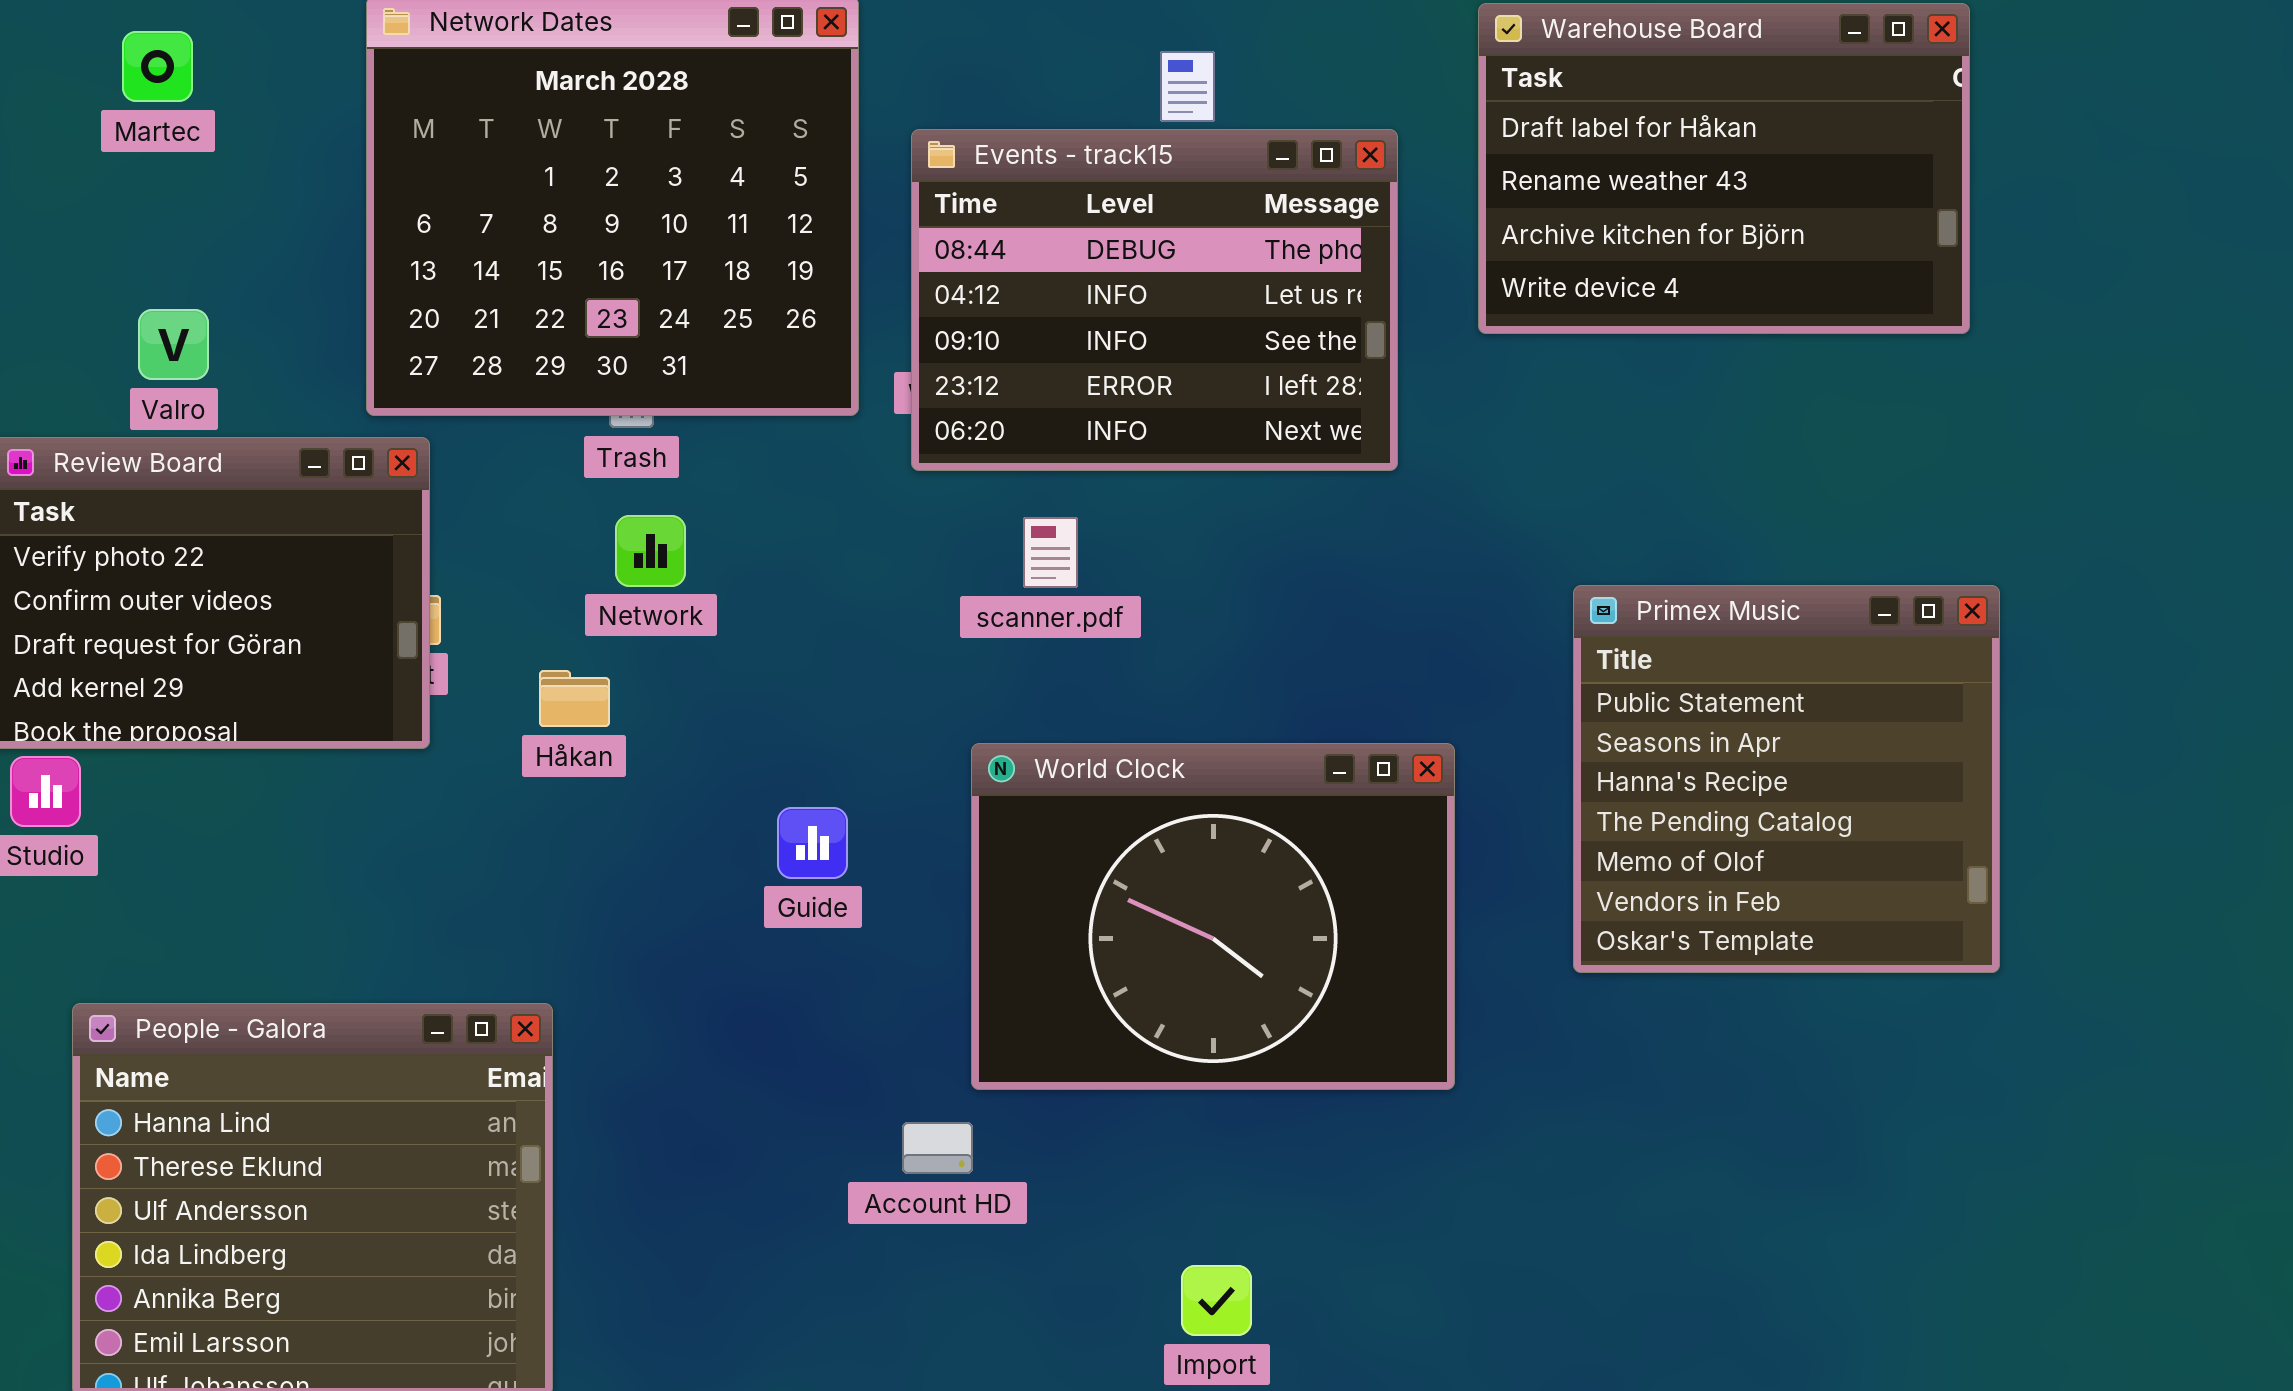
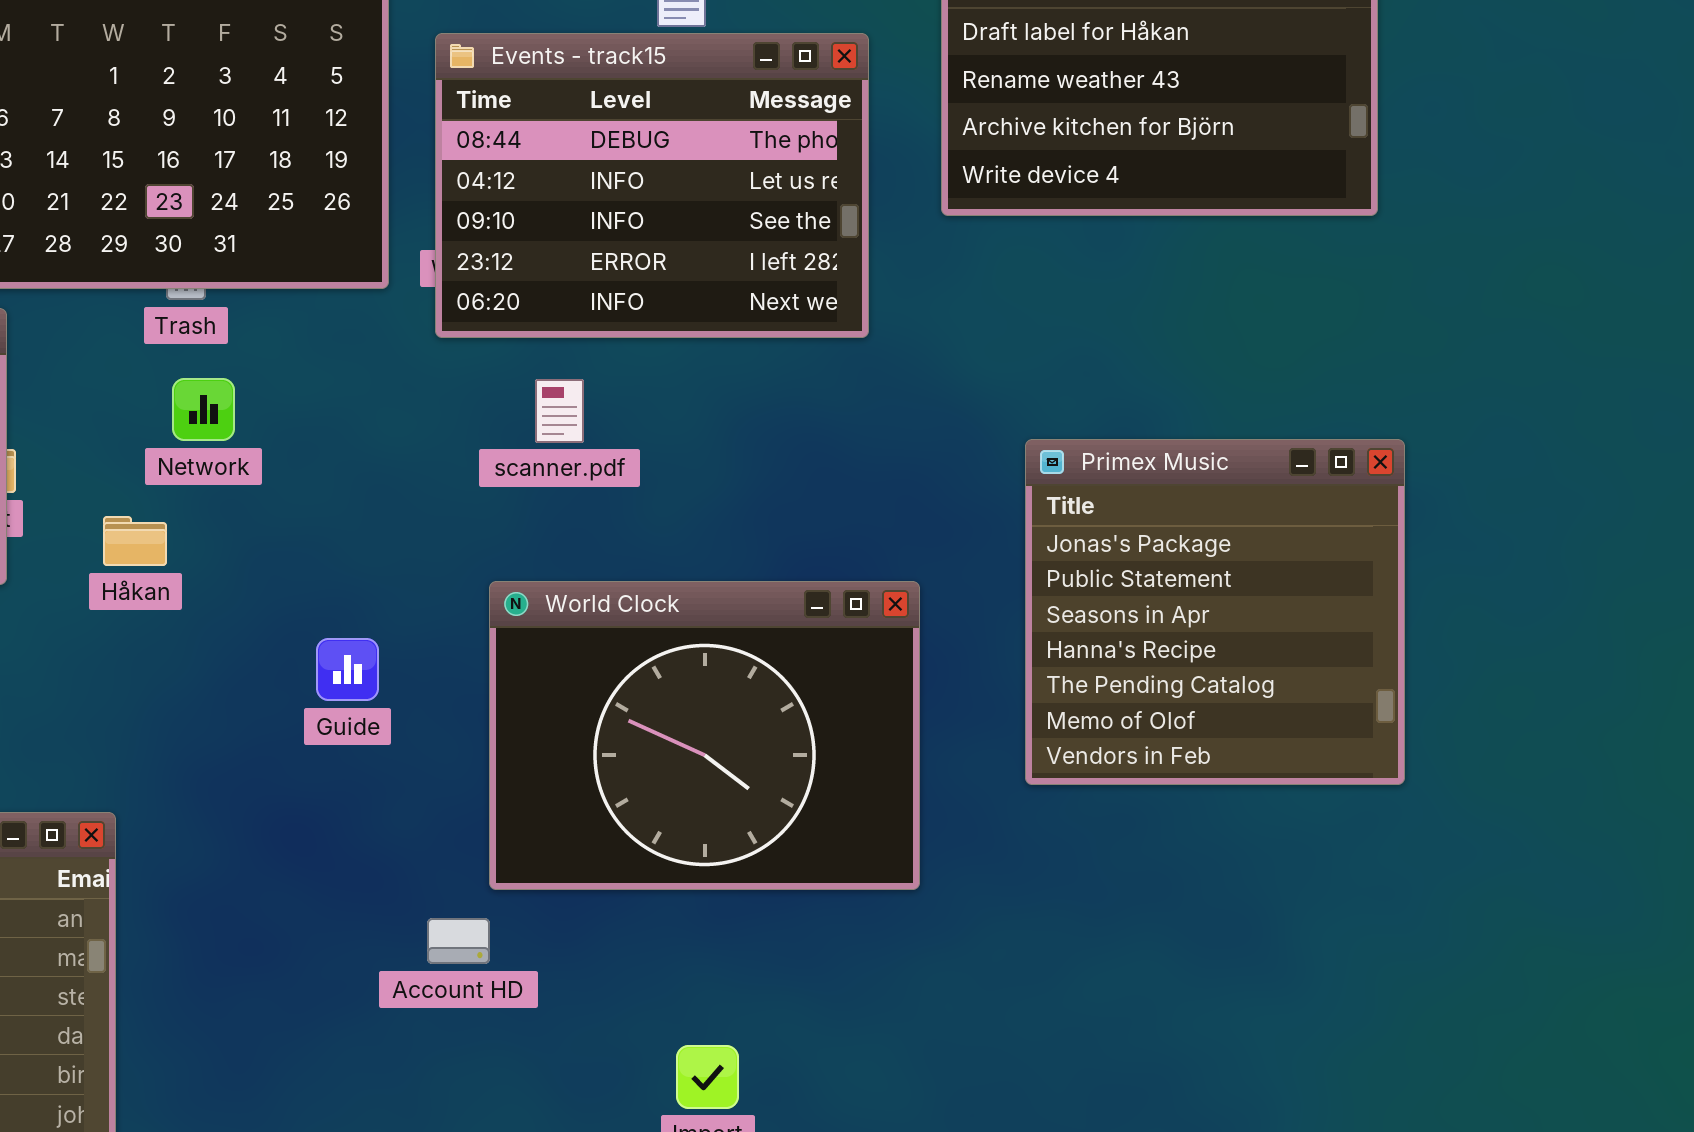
Primex Music: [1573,585,2000,973] -> [1025,439,1405,785], scrolled up 1 row

